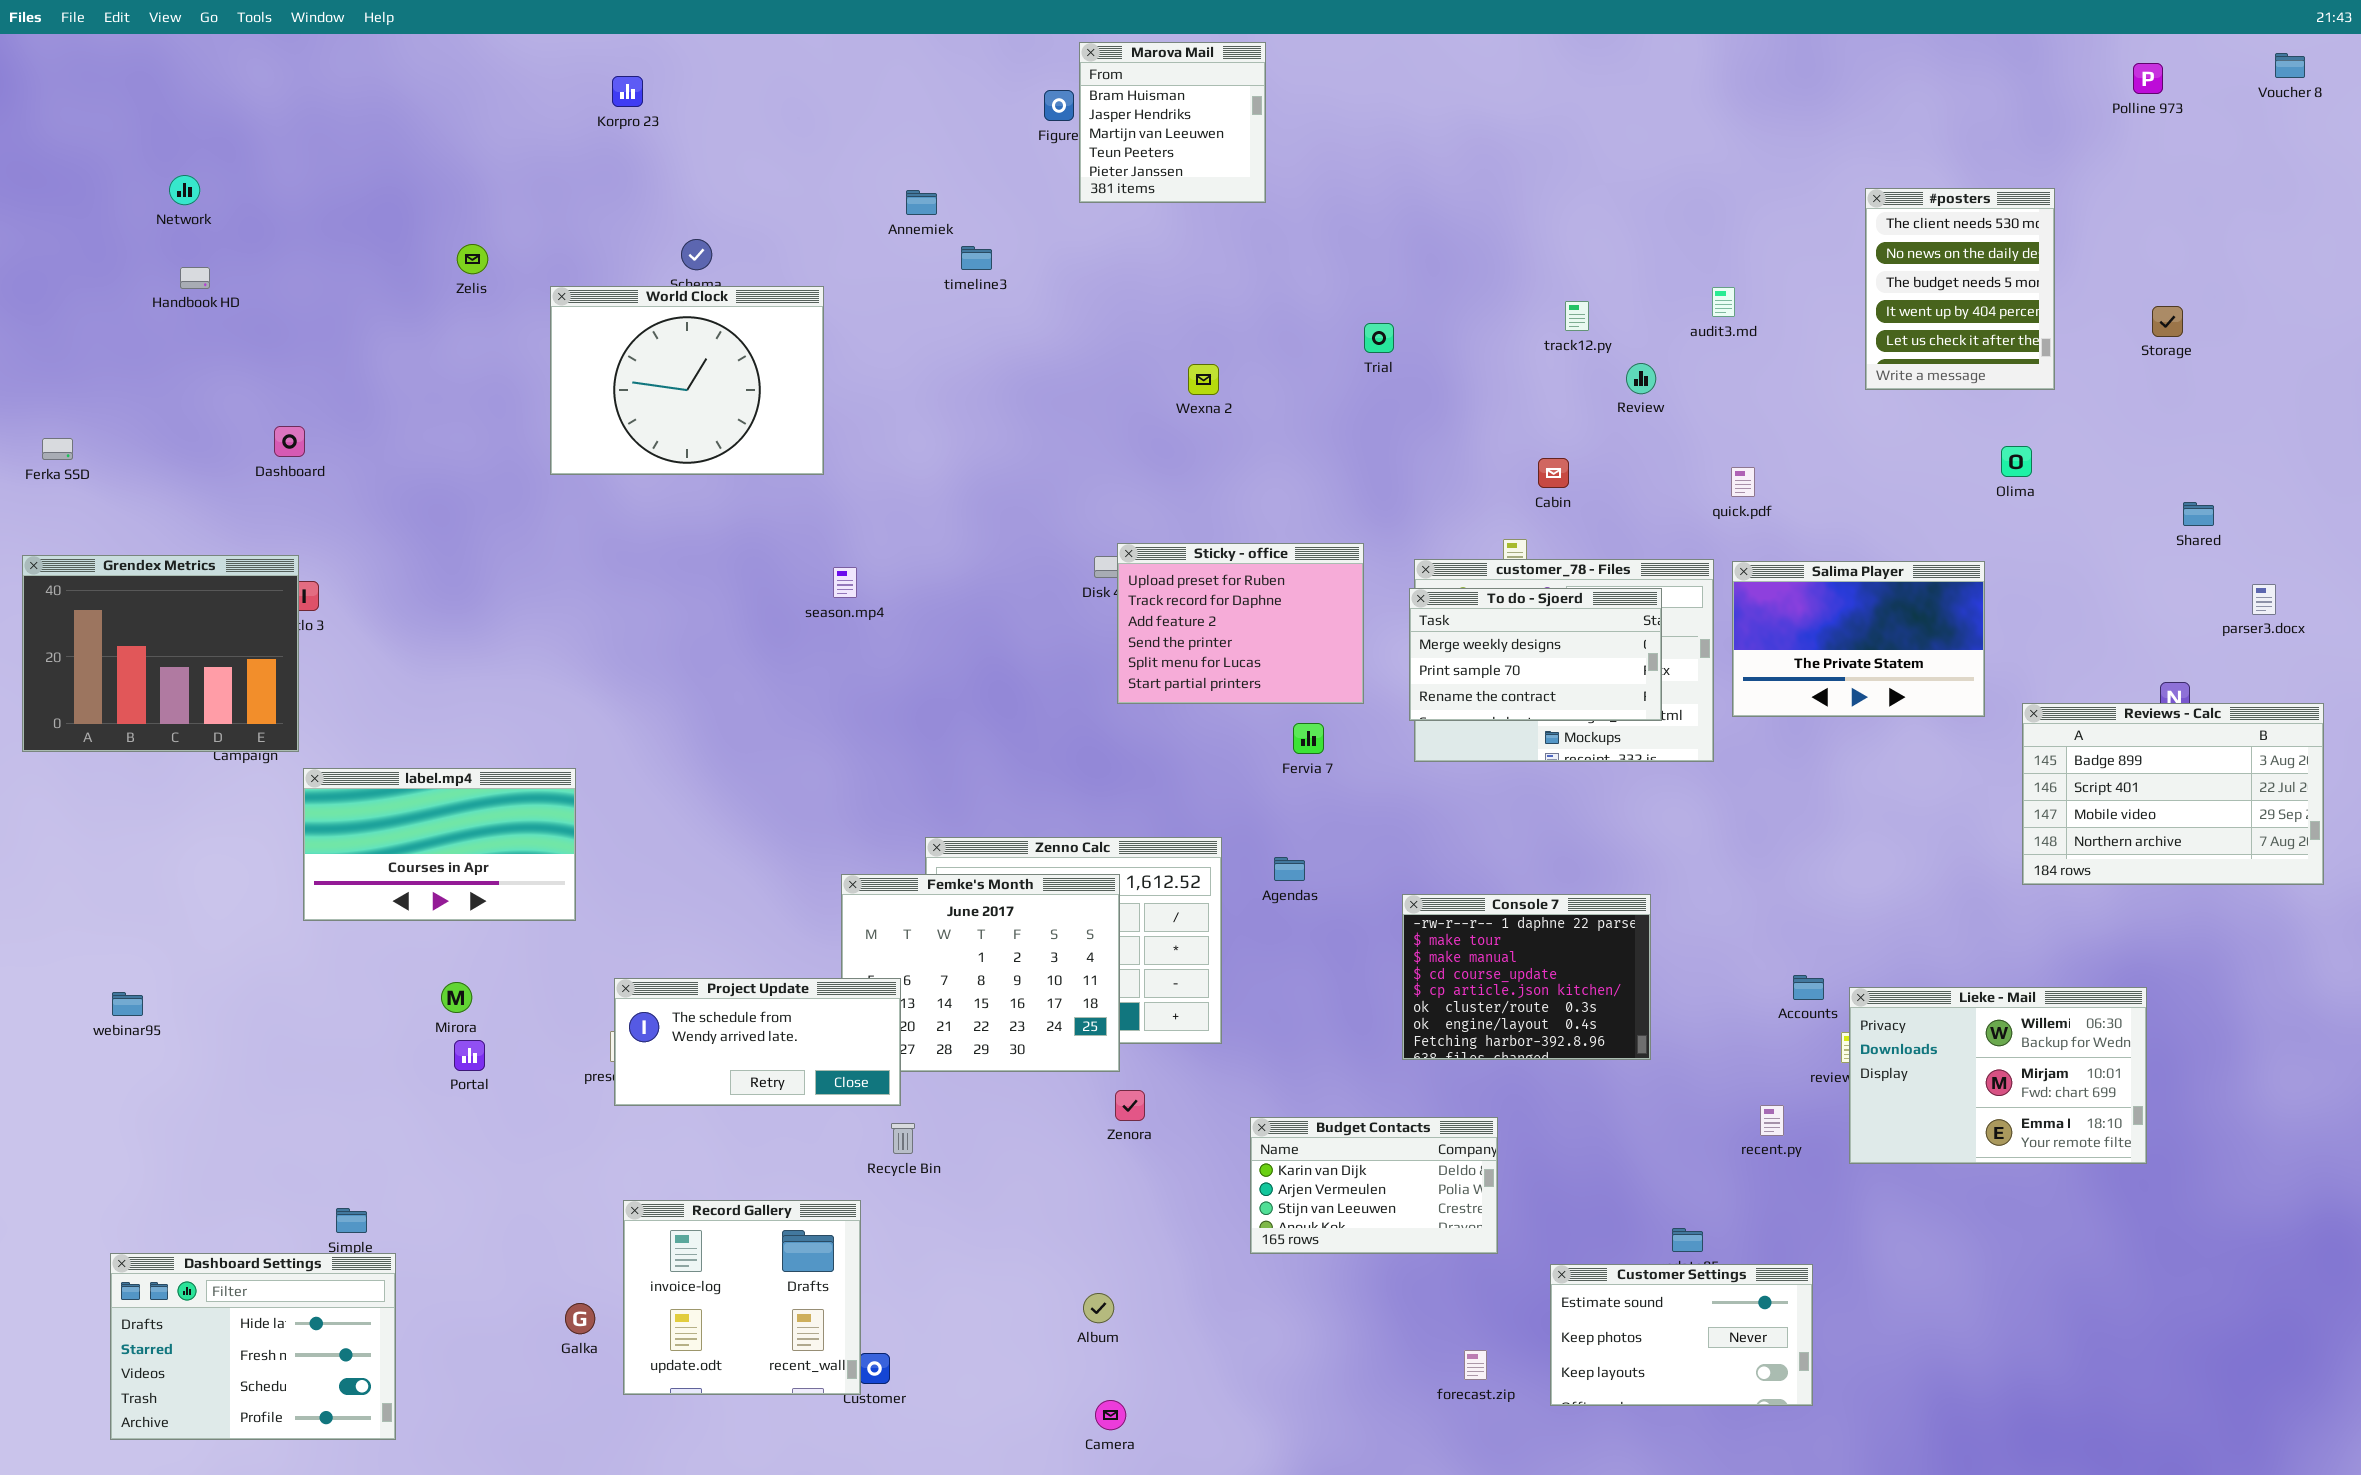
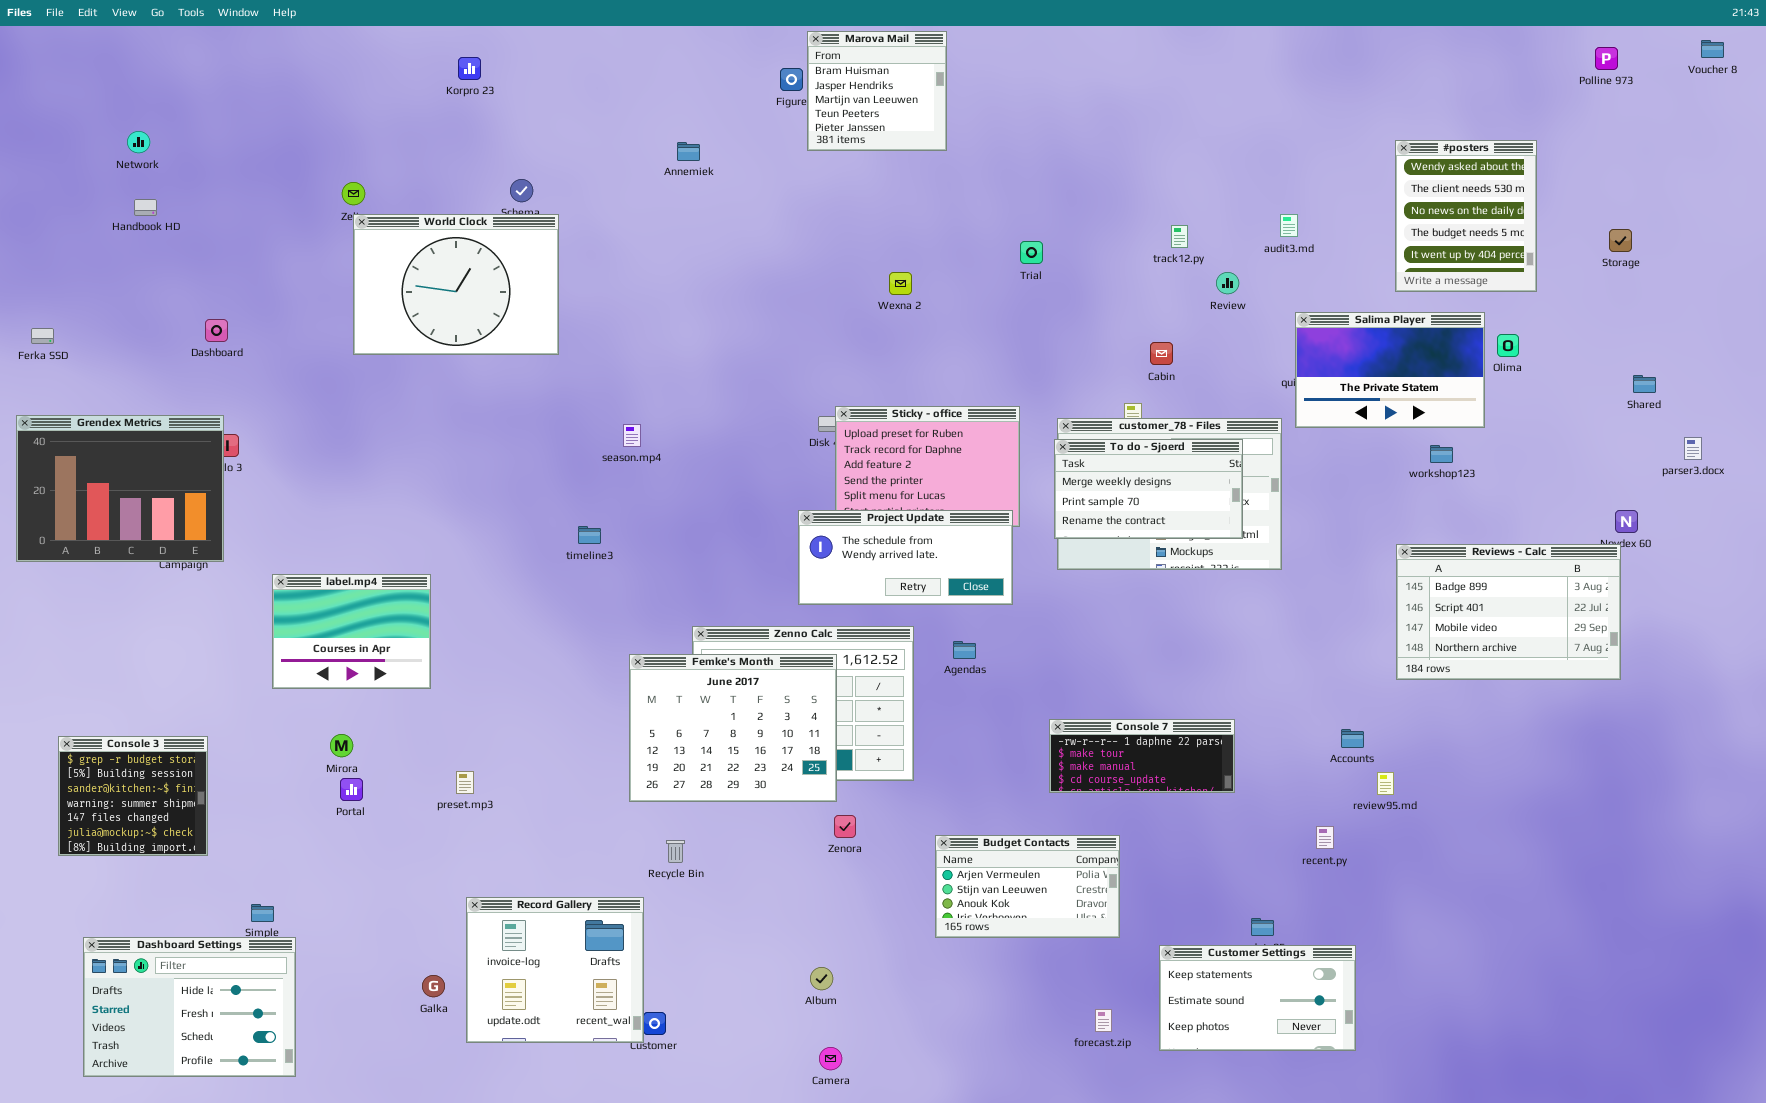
#posters: [1865,188,2055,390] -> [1395,140,1537,292], scrolled up 1 row
timeline3: [961,246,992,270] -> [578,526,601,544], moved
World Clock: [550,286,824,475] -> [353,214,559,355], moved
Salima Player: [1732,561,1985,717] -> [1295,312,1485,428], moved
Reviews - Calc: [2022,703,2324,885] -> [1396,544,1621,680], moved
label.mp4: [303,768,576,921] -> [272,574,431,689], resized
Console 7: [1402,894,1651,1060] -> [1049,719,1235,793], resized
Project Update: [614,978,901,1106] -> [798,510,1013,605], moved
Console 3: none -> [58,736,208,856], opened
Lieke - Mail: [1849,987,2147,1164] -> none, closed
Budget Contacts: [1250,1117,1498,1254] -> [935,835,1120,938], scrolled down 1 row
Customer Settings: [1550,1264,1813,1406] -> [1159,945,1356,1051], scrolled up 1 row

